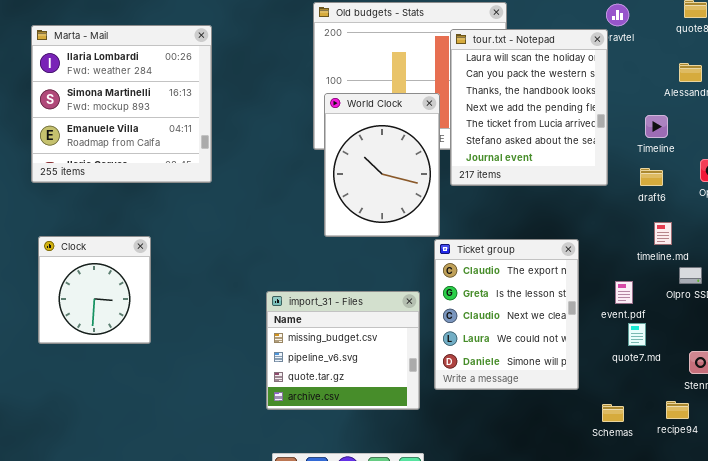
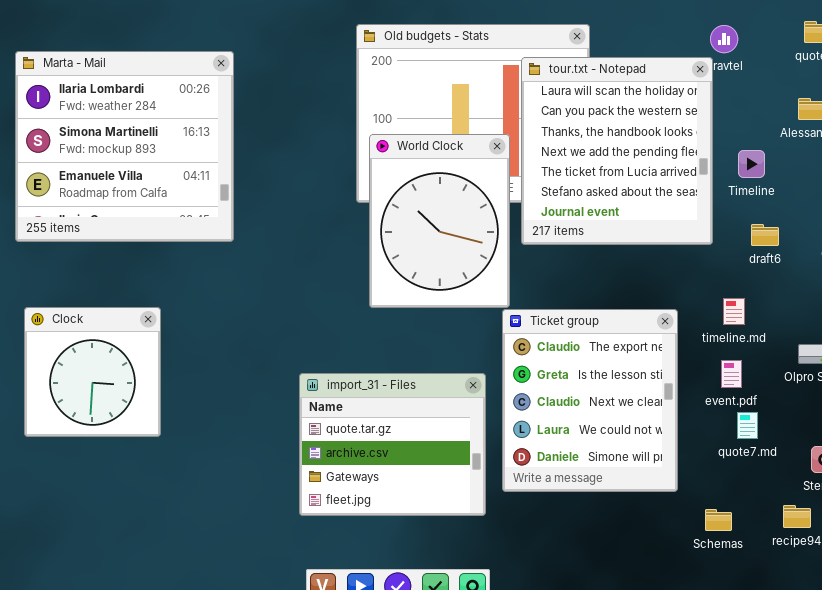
Timeline: [645,115,668,138] -> [738,150,765,178], moved
timeline.md: [654,222,672,245] -> [723,298,745,325], moved
import_31 - Files: [266,291,420,410] -> [299,373,486,516], scrolled down 2 rows

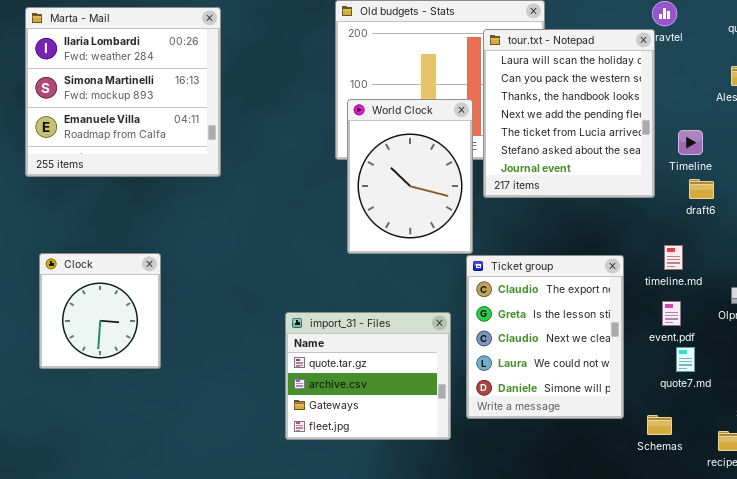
Marta - Mail: [15,51,234,242] -> [25,7,221,177], moved
Timeline: [738,150,765,178] -> [678,130,703,155], moved
Schemas: [705,509,732,531] -> [647,415,672,435], moved

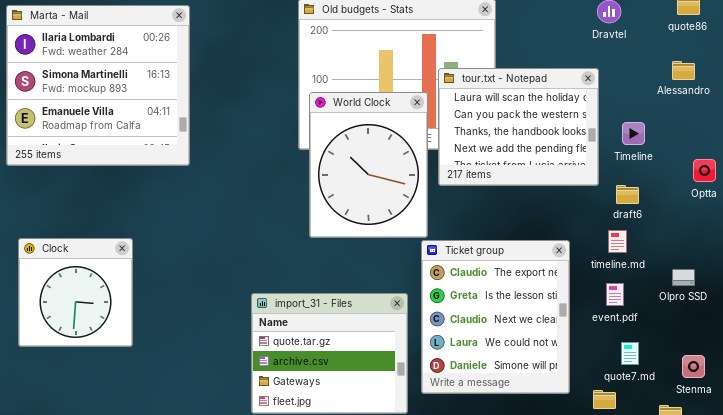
tour.txt - Notepad: [483,29,655,198] -> [438,68,599,186], resized
draft6: [689,179,714,199] -> [616,185,639,204], moved
quote7.md: [676,347,695,372] -> [621,342,639,365], moved

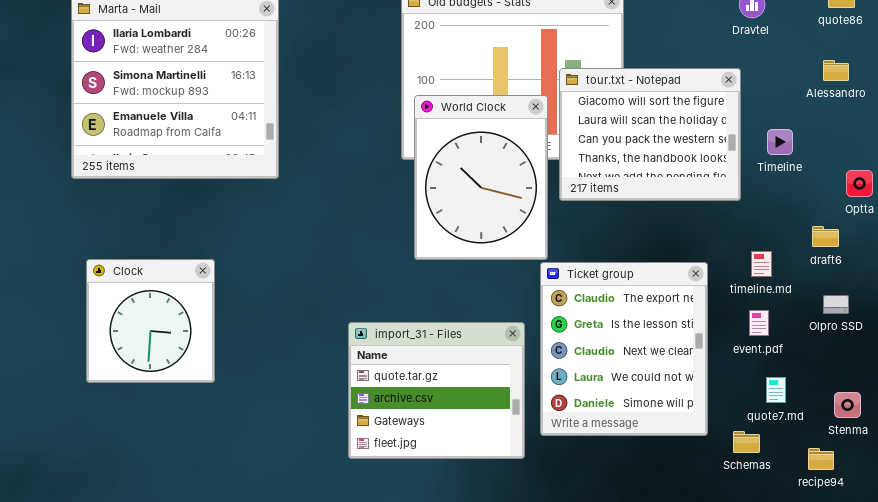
tour.txt - Notepad: [438,68,599,186] -> [559,68,741,201], scrolled up 1 row
draft6: [616,185,639,204] -> [812,226,839,247], moved

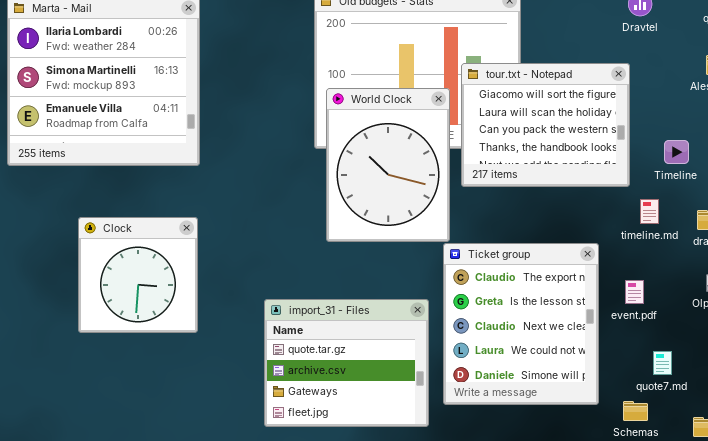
Timeline: [767,129,793,155] -> [664,140,689,164], moved
timeline.md: [751,251,772,277] -> [640,199,659,224], moved
Clock: [86,259,215,383] -> [78,217,198,333], moved
event.pdf: [749,310,769,336] -> [625,280,644,304], moved

